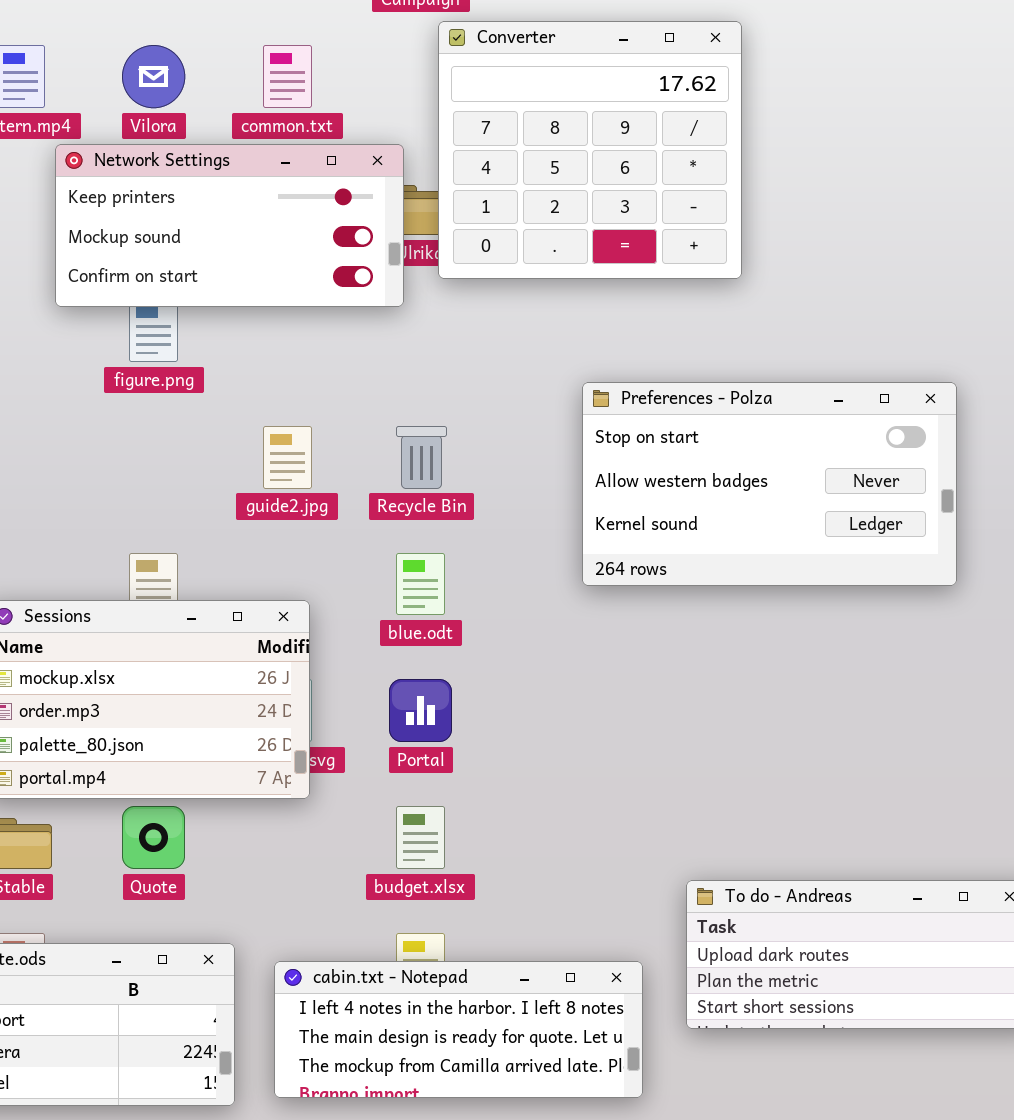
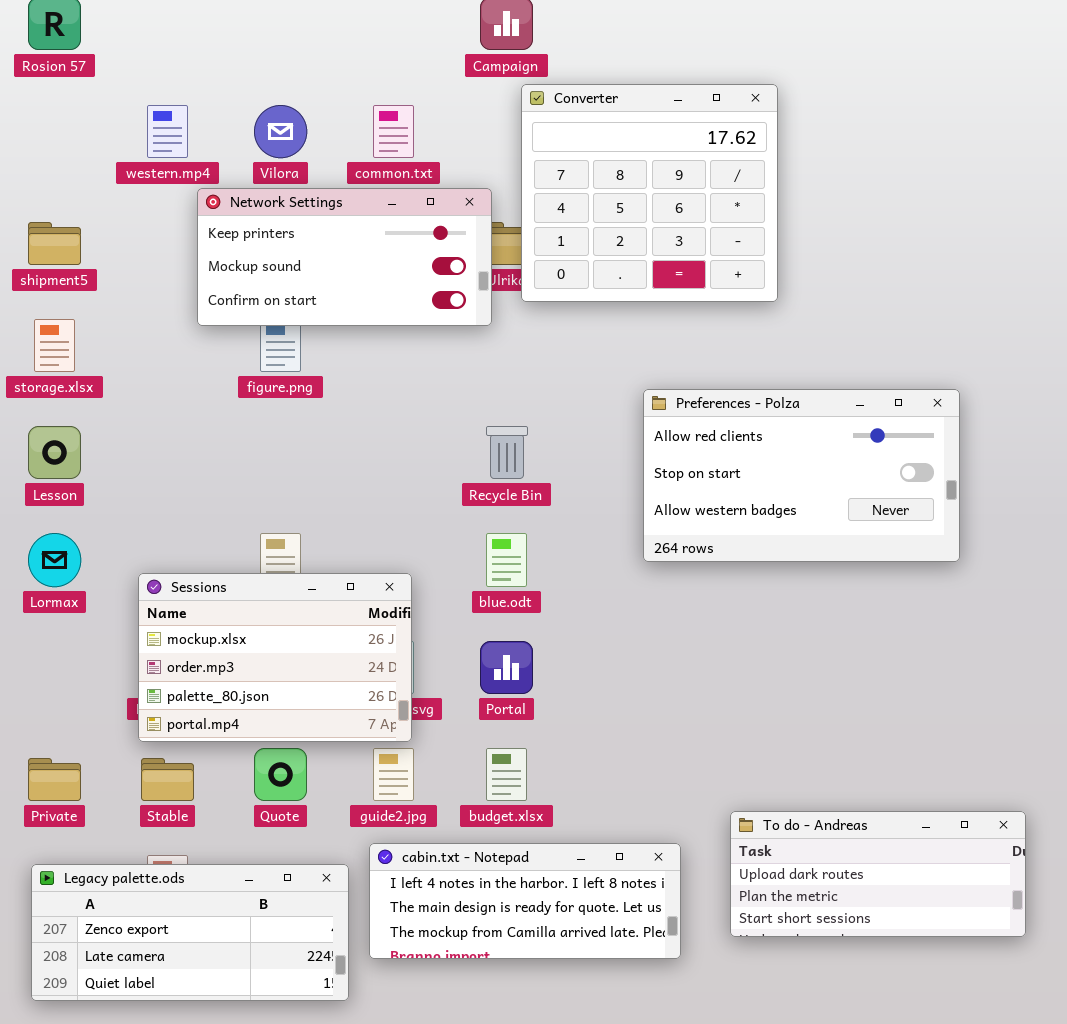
Preferences - Polza: [582,382,957,586] -> [643,389,960,562], scrolled up 1 row
guide2.jpg: [263,426,312,489] -> [373,748,414,801], moved
cabin.txt - Notepad: [274,961,643,1098] -> [369,843,681,959], moved

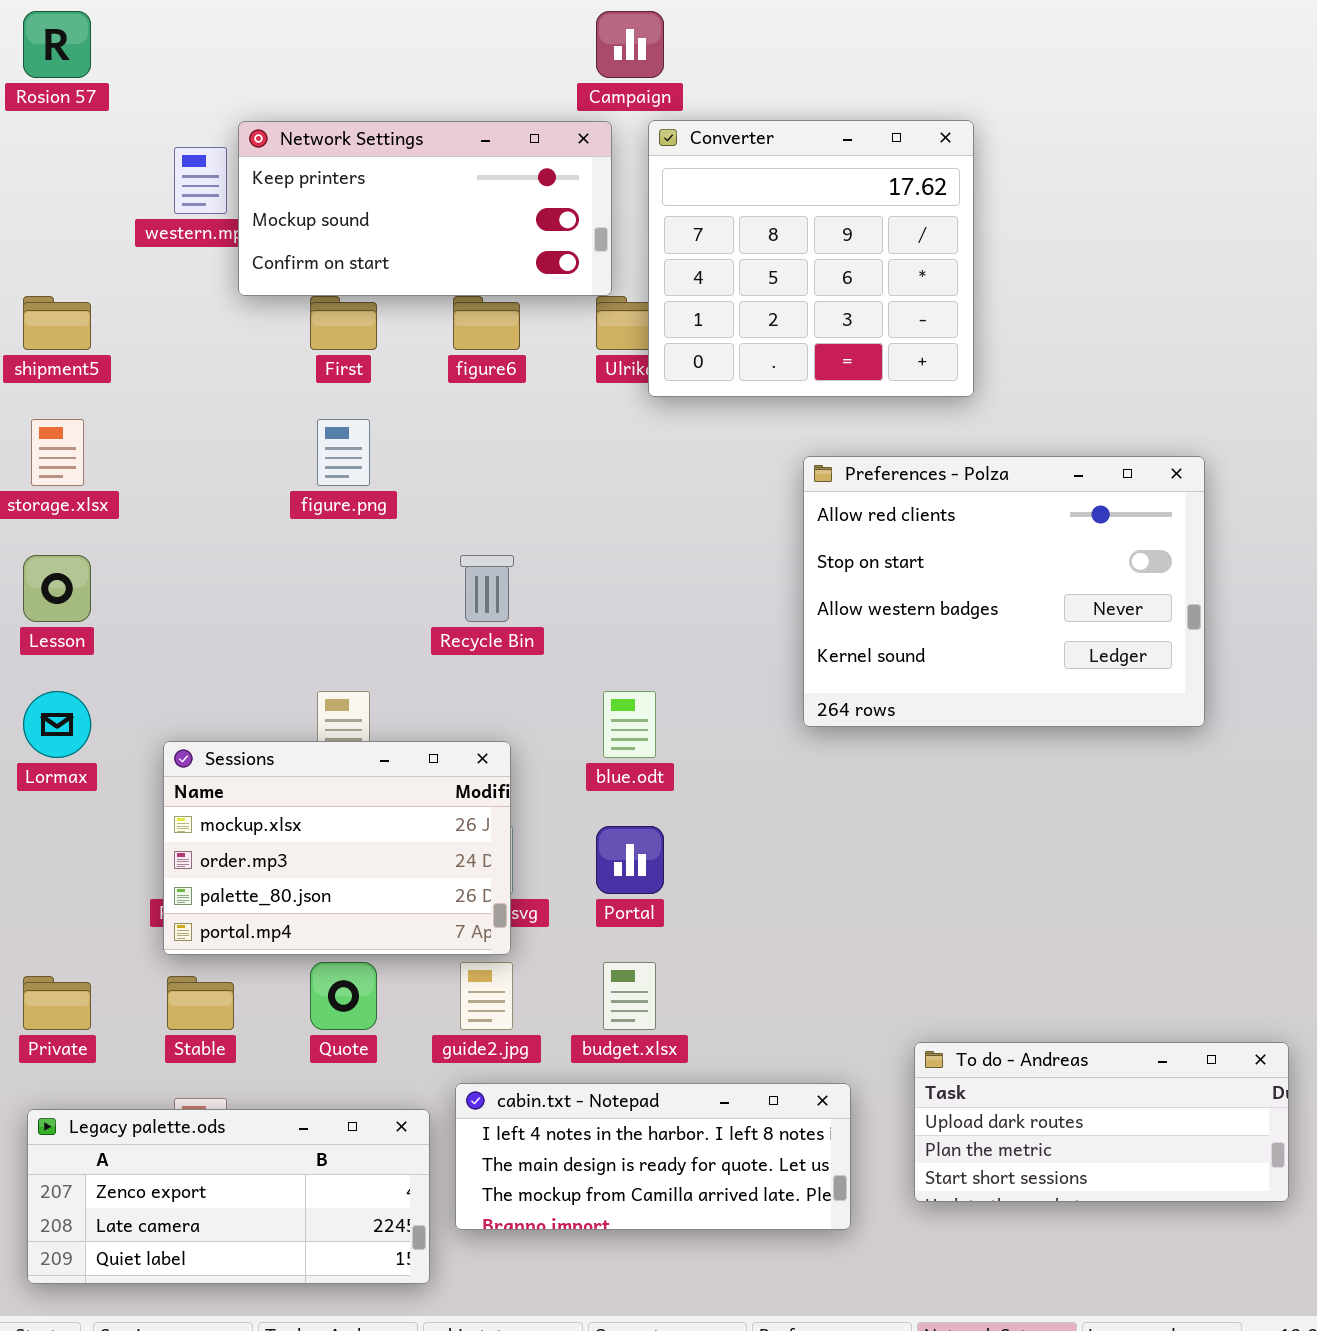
Network Settings: [197,188,492,326] -> [238,121,612,296], moved
Preferences - Polza: [643,389,960,562] -> [803,456,1205,727], resized
Recycle Bin: [486,426,528,479] -> [460,555,514,622], moved

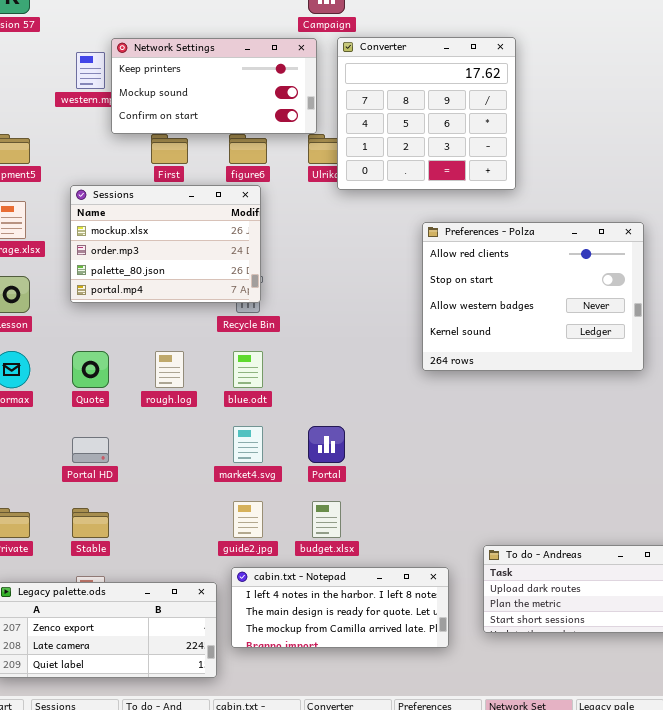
blue.odt: [603,691,656,758] -> [233,351,263,388], moved
Sessions: [163,741,511,955] -> [70,185,261,303], moved
Quote: [310,962,377,1030] -> [72,351,109,388], moved

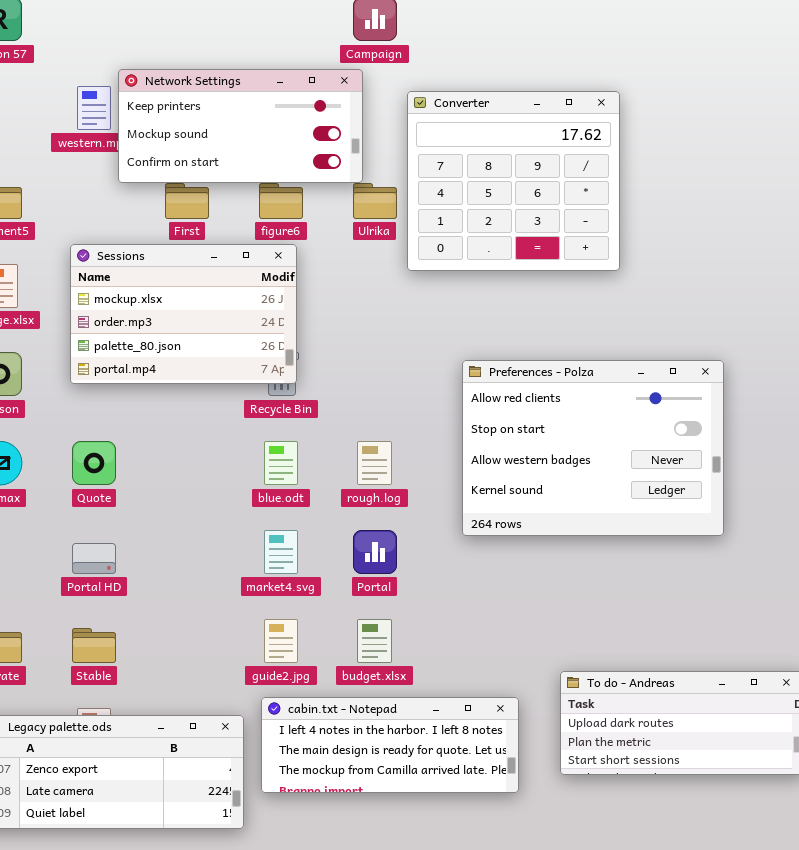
Converter: [337,37,516,190] -> [407,91,620,271], moved
Preferences - Polza: [422,222,644,371] -> [462,360,724,536], moved
rough.log: [155,351,184,388] -> [357,441,392,485], moved

